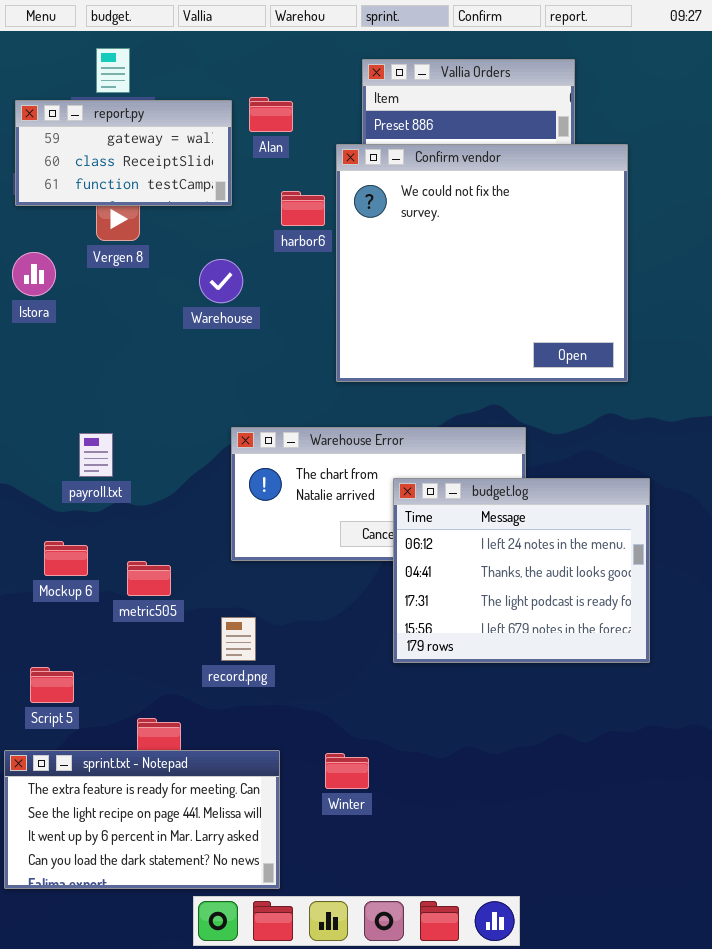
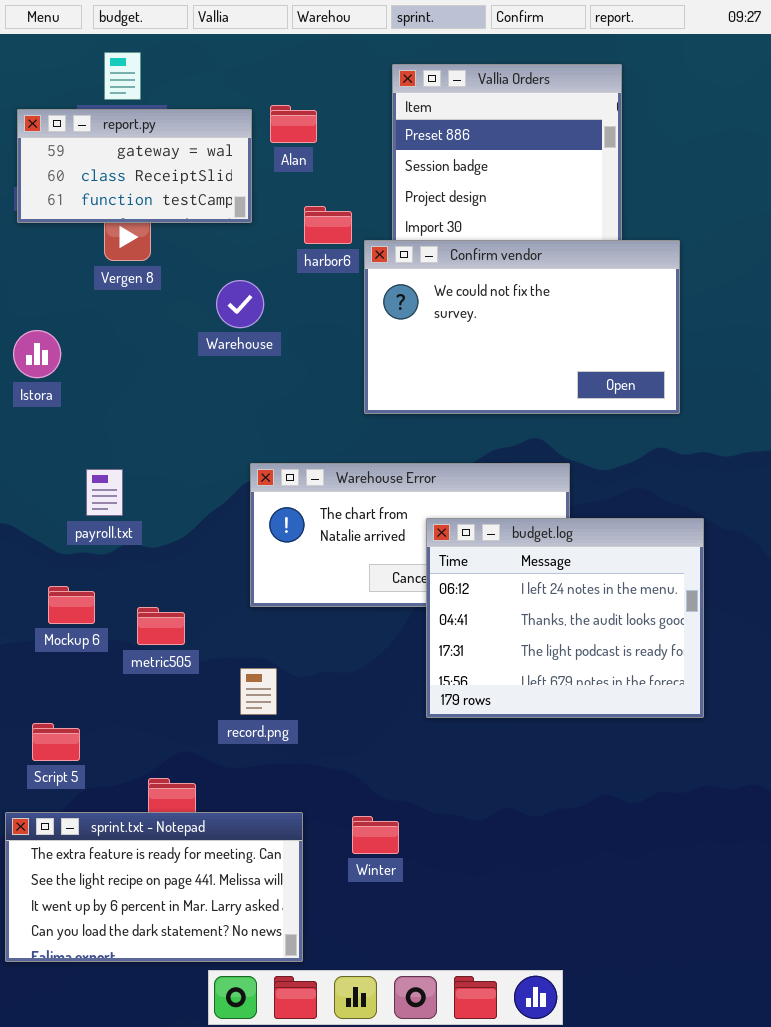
Confirm vendor: [336,144,628,382] -> [364,240,680,414], resized
Istora: [12,252,56,296] -> [13,330,61,378], moved

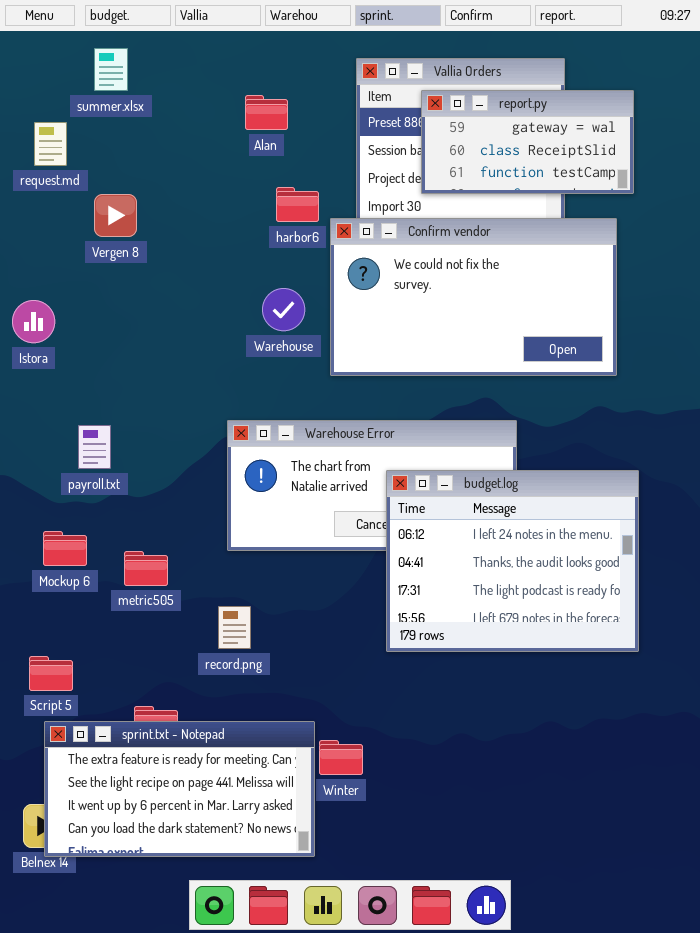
report.py: [17,109,252,223] -> [421,90,634,194], moved
Warehouse: [216,280,264,328] -> [262,288,305,331], moved
sprint.txt - Notepad: [5,812,303,962] -> [44,721,315,857], moved

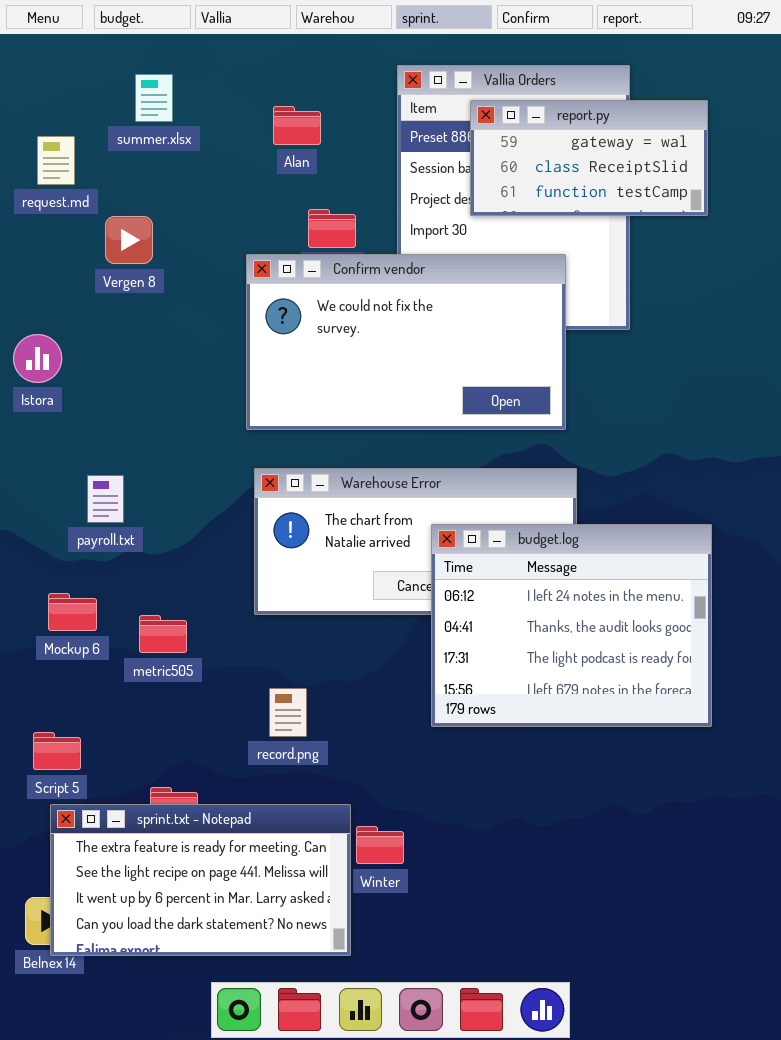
summer.xlsx: [94,48,128,91] -> [135,74,173,122], moved
Confirm vendor: [330,218,617,376] -> [246,254,566,430], moved
record.png: [218,606,251,649] -> [269,688,307,737], moved

